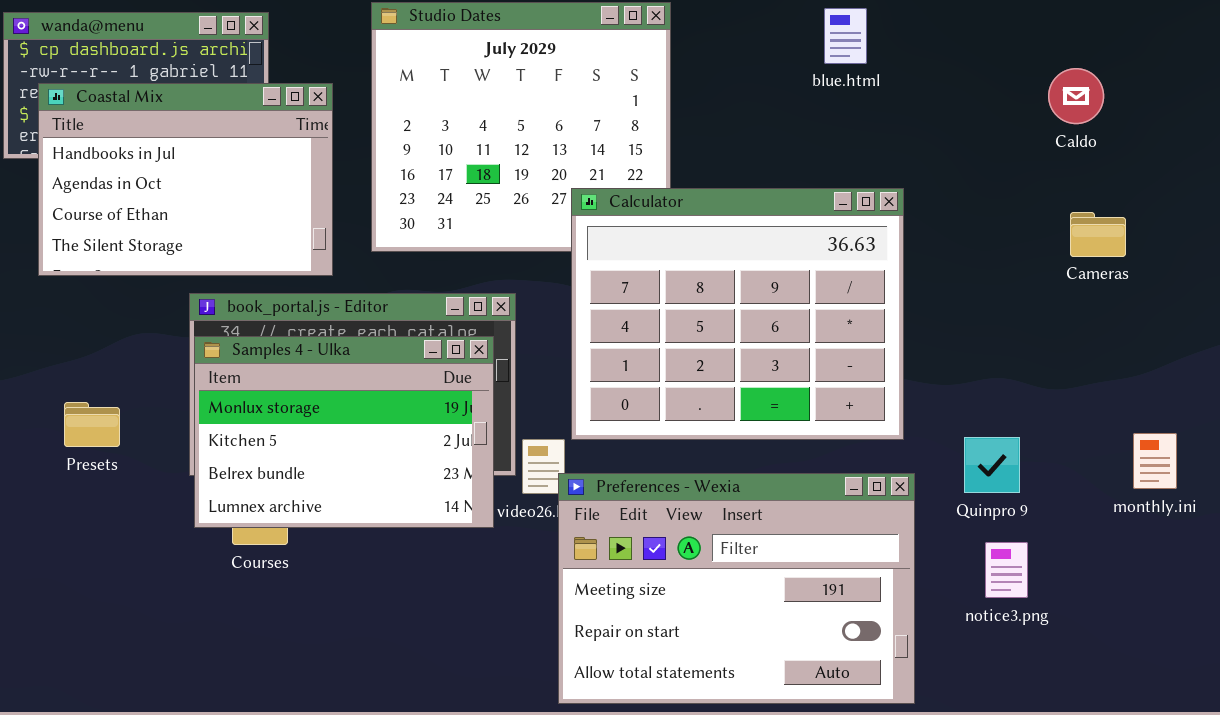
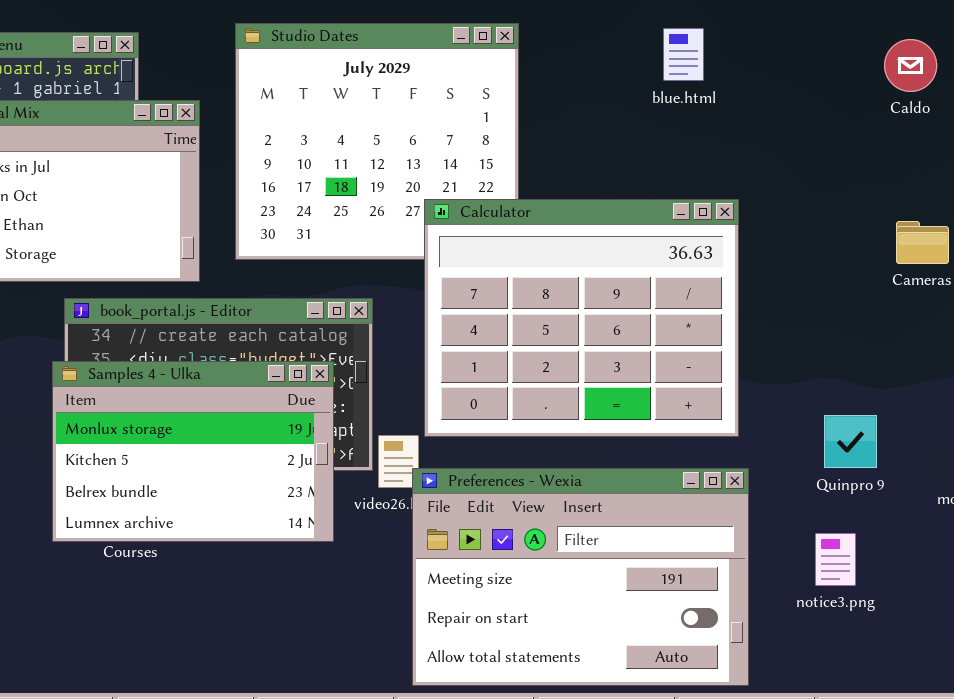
Caldo: [1048,68,1104,124] -> [884,39,937,92], moved
Samples 4 - Ulka: [194,336,494,528] -> [52,361,334,542], moved
Quinpro 9: [964,437,1020,493] -> [824,415,877,468], moved

